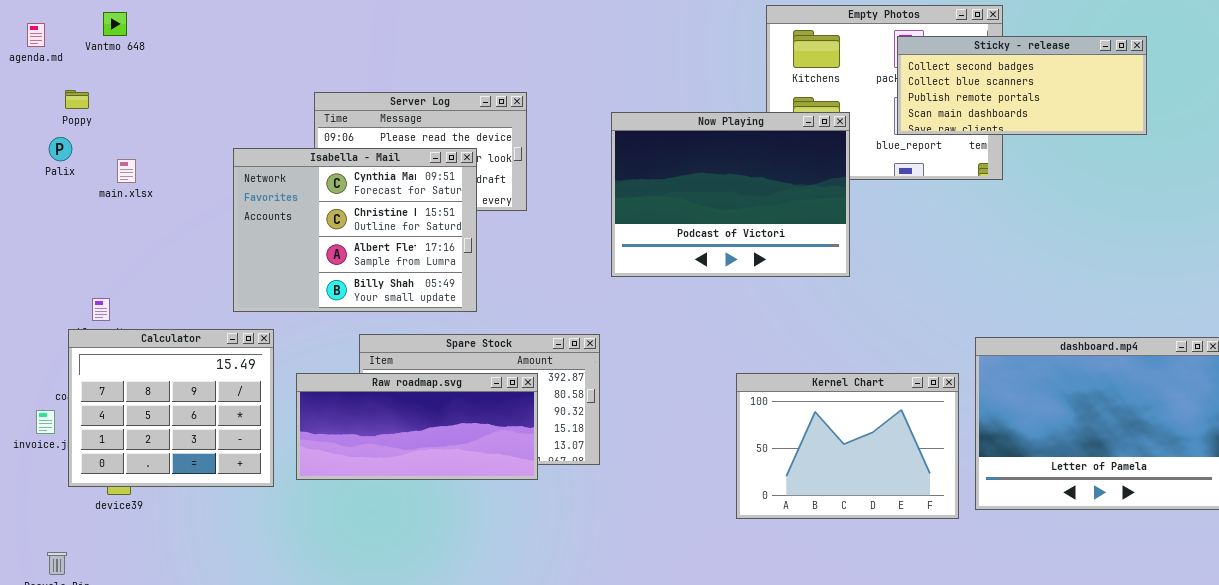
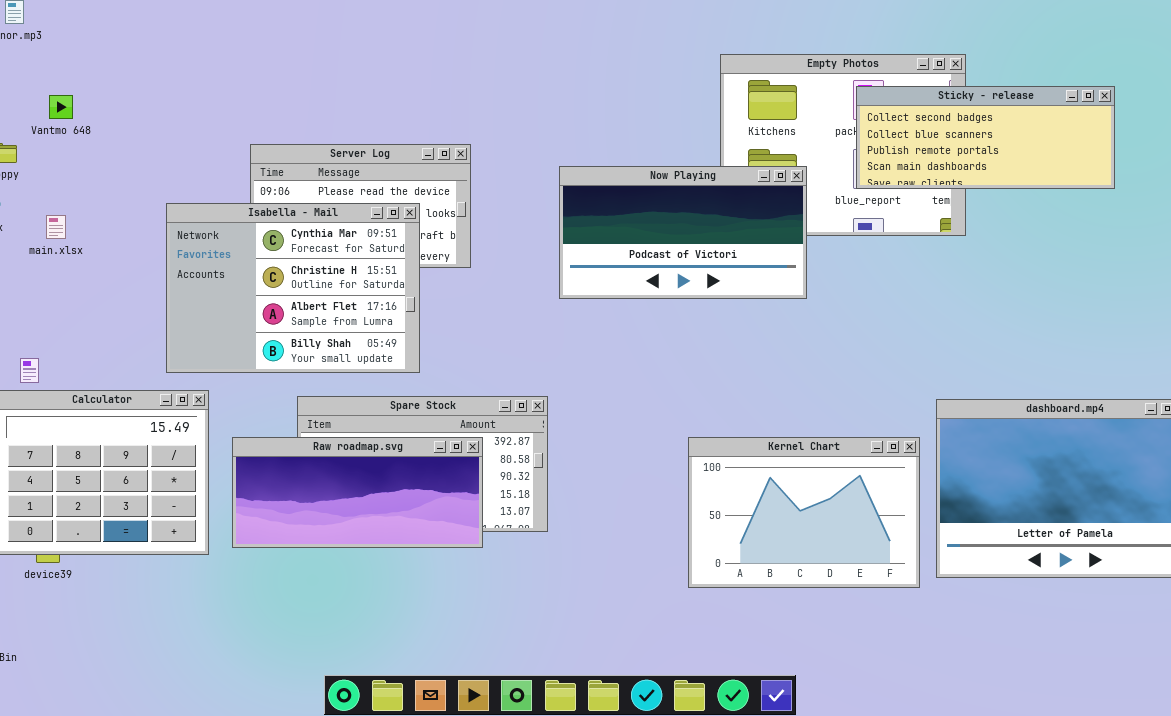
Vantmo 648: [103,12,127,36] -> [49,95,73,119], moved
Now Playing: [611,112,850,277] -> [559,166,807,299], resized

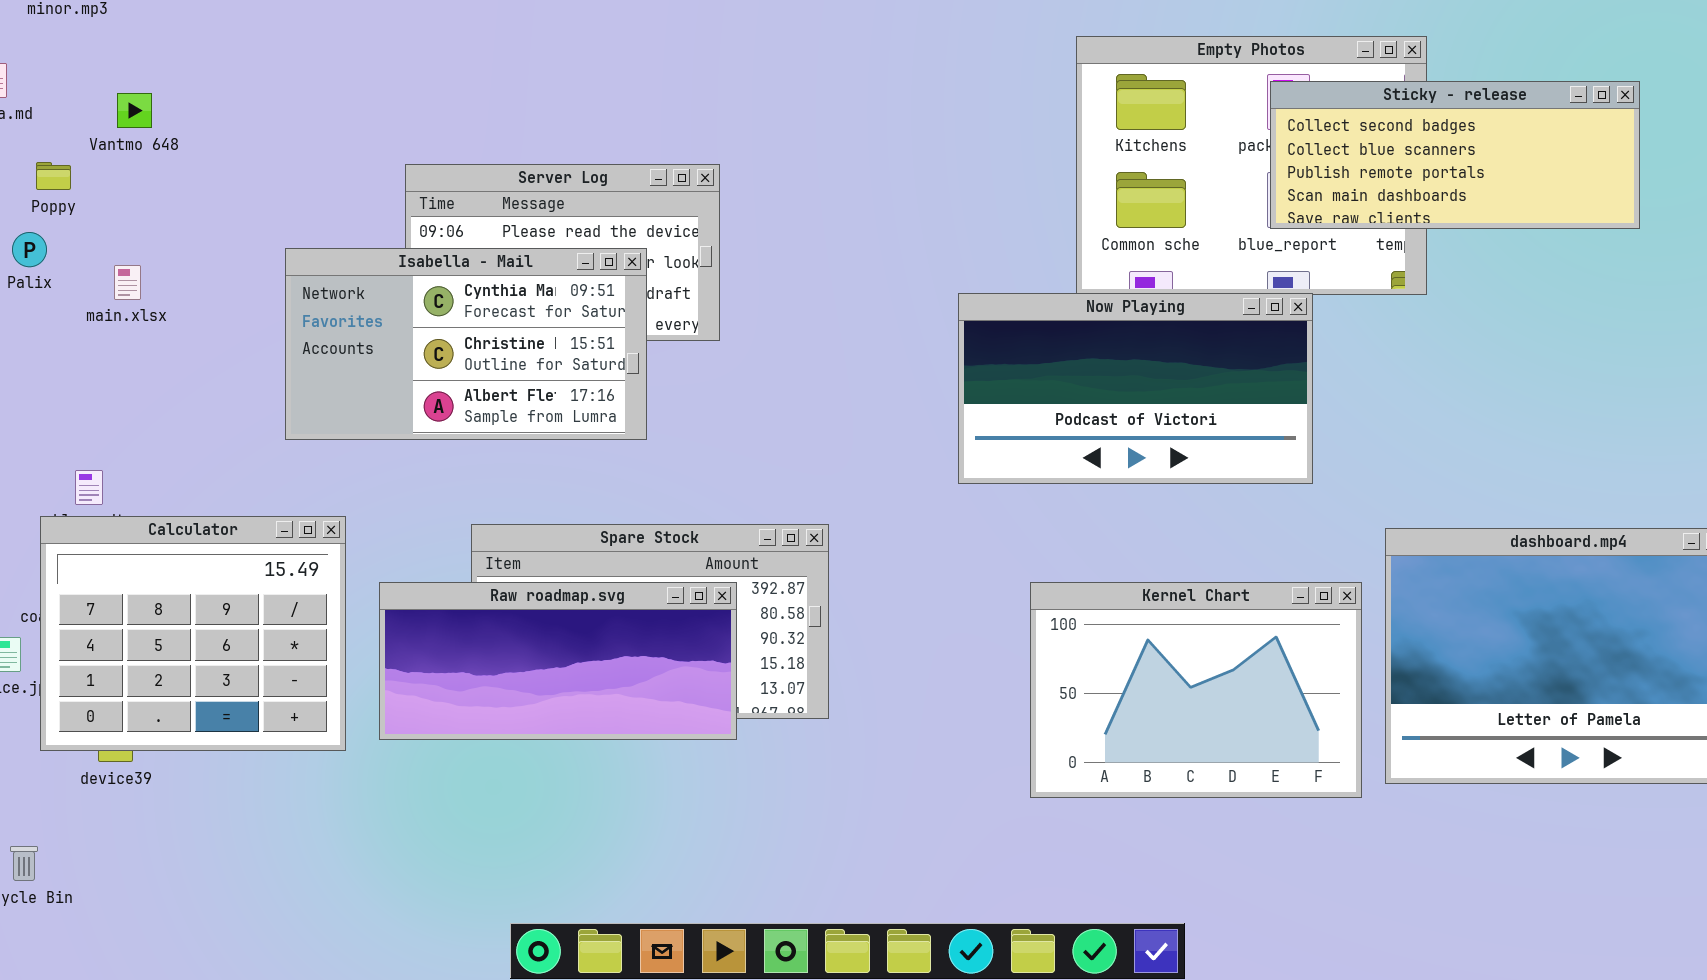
Now Playing: [559,166,807,299] -> [958,293,1313,484], moved
Isabella - Mail: [166,203,420,373] -> [285,248,647,440], resized

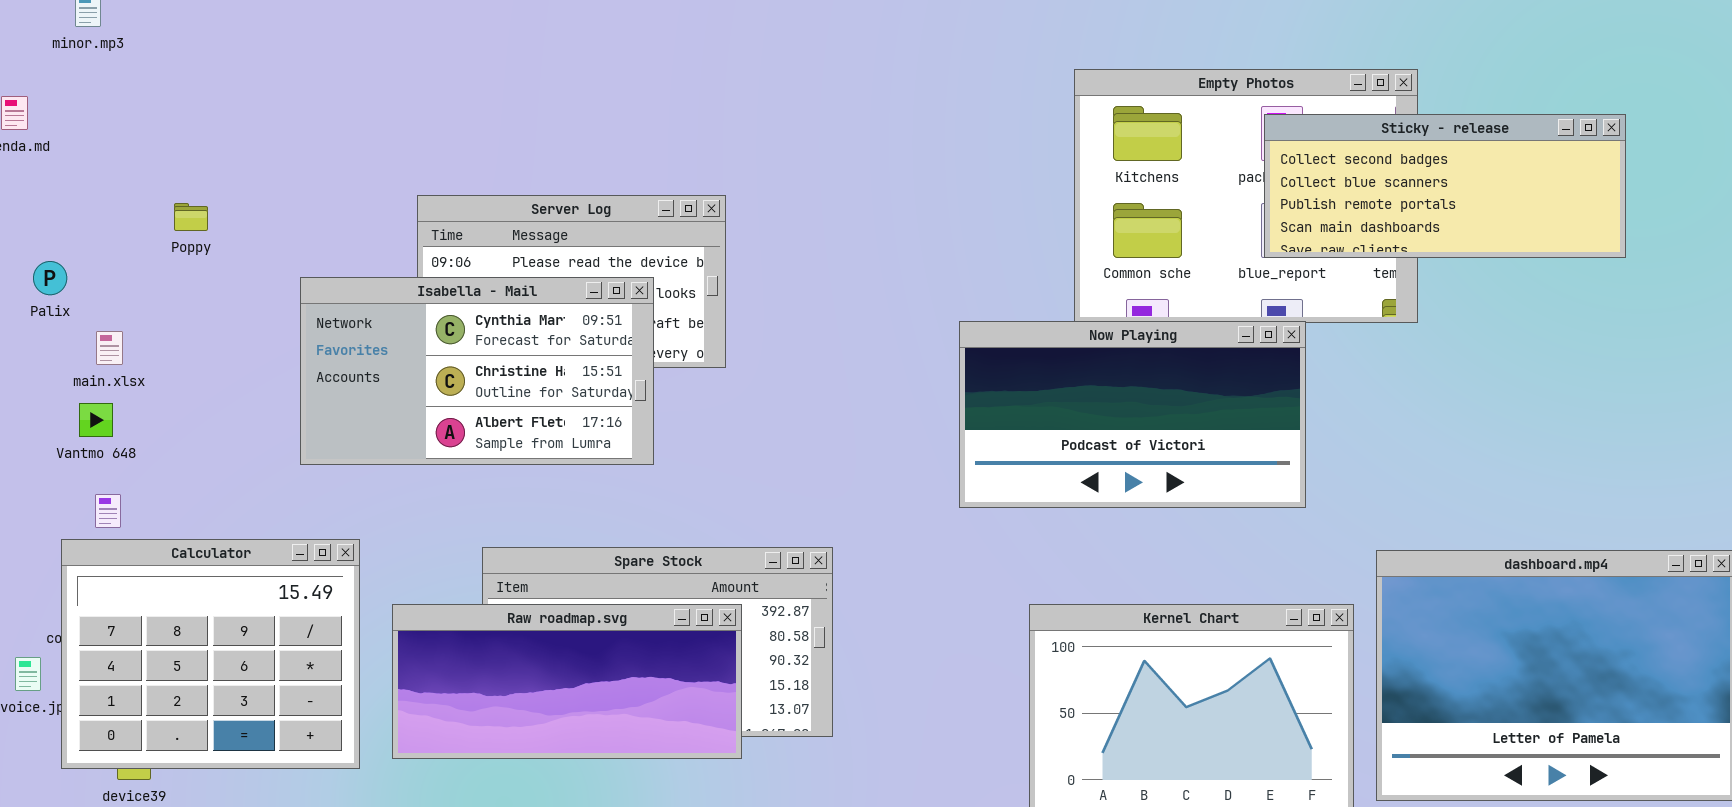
Vantmo 648: [117,93,152,128] -> [79,403,113,437], moved
Poppy: [36,162,71,190] -> [174,203,208,231], moved
main.xlsx: [114,265,141,300] -> [96,331,123,365], moved

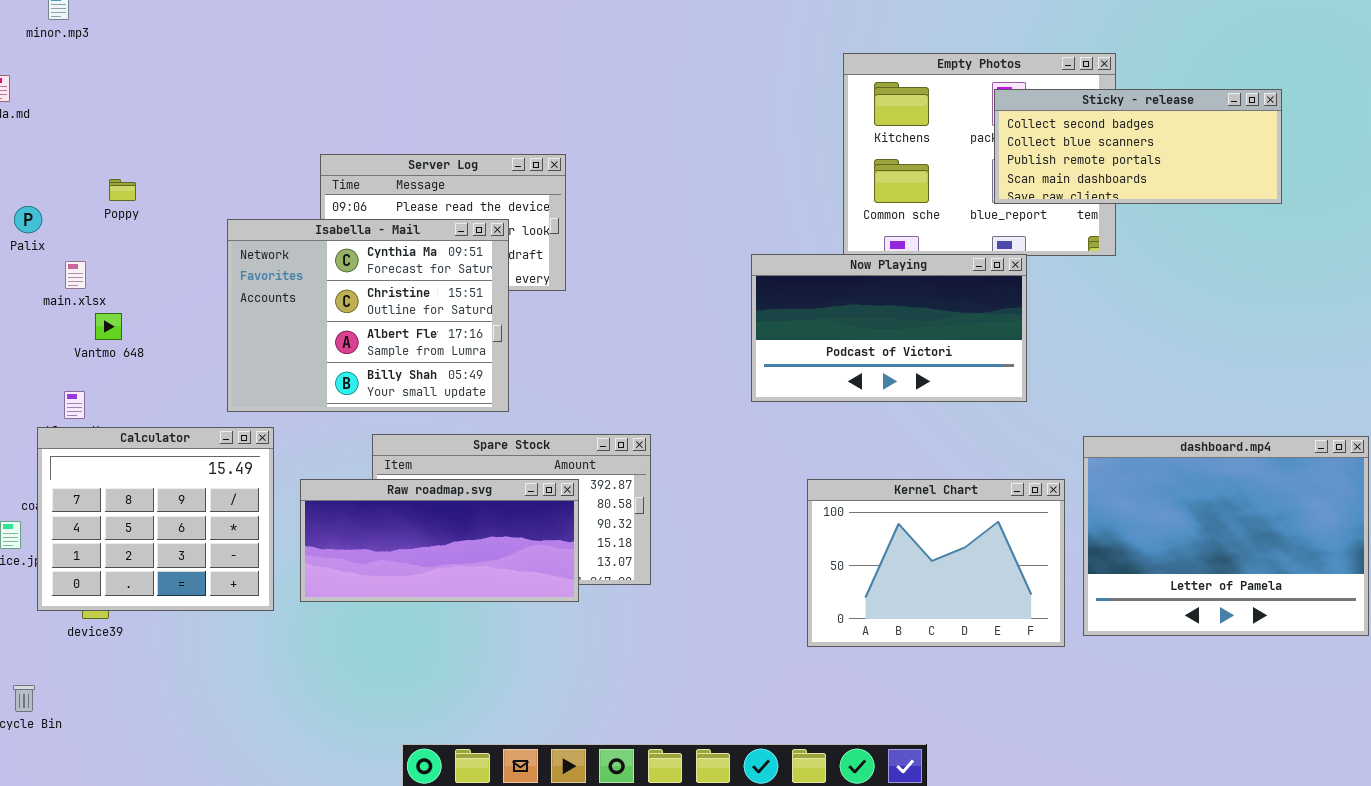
Poppy: [174,203,208,231] -> [109,179,136,201], moved
Isabella - Mail: [300,277,654,465] -> [227,219,509,412], resized
Vantmo 648: [79,403,113,437] -> [95,313,122,340], moved

